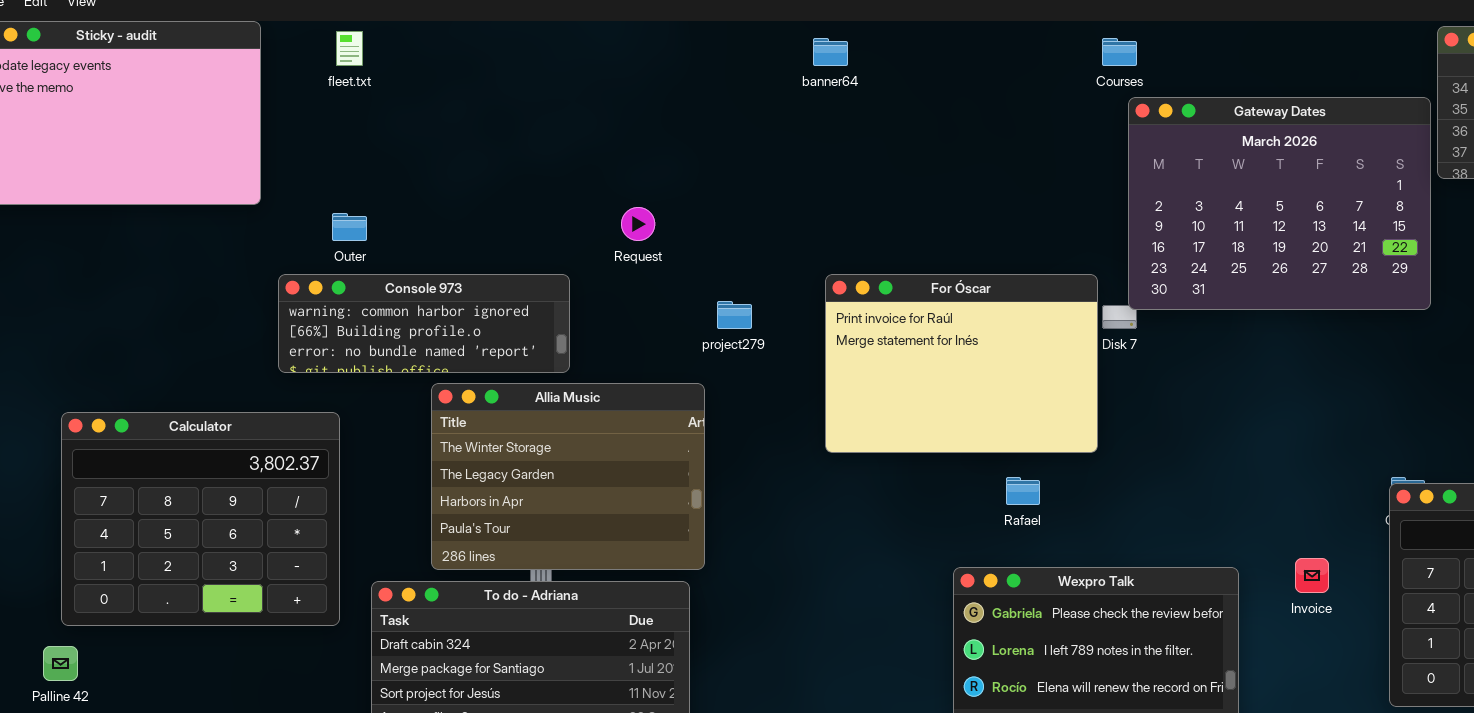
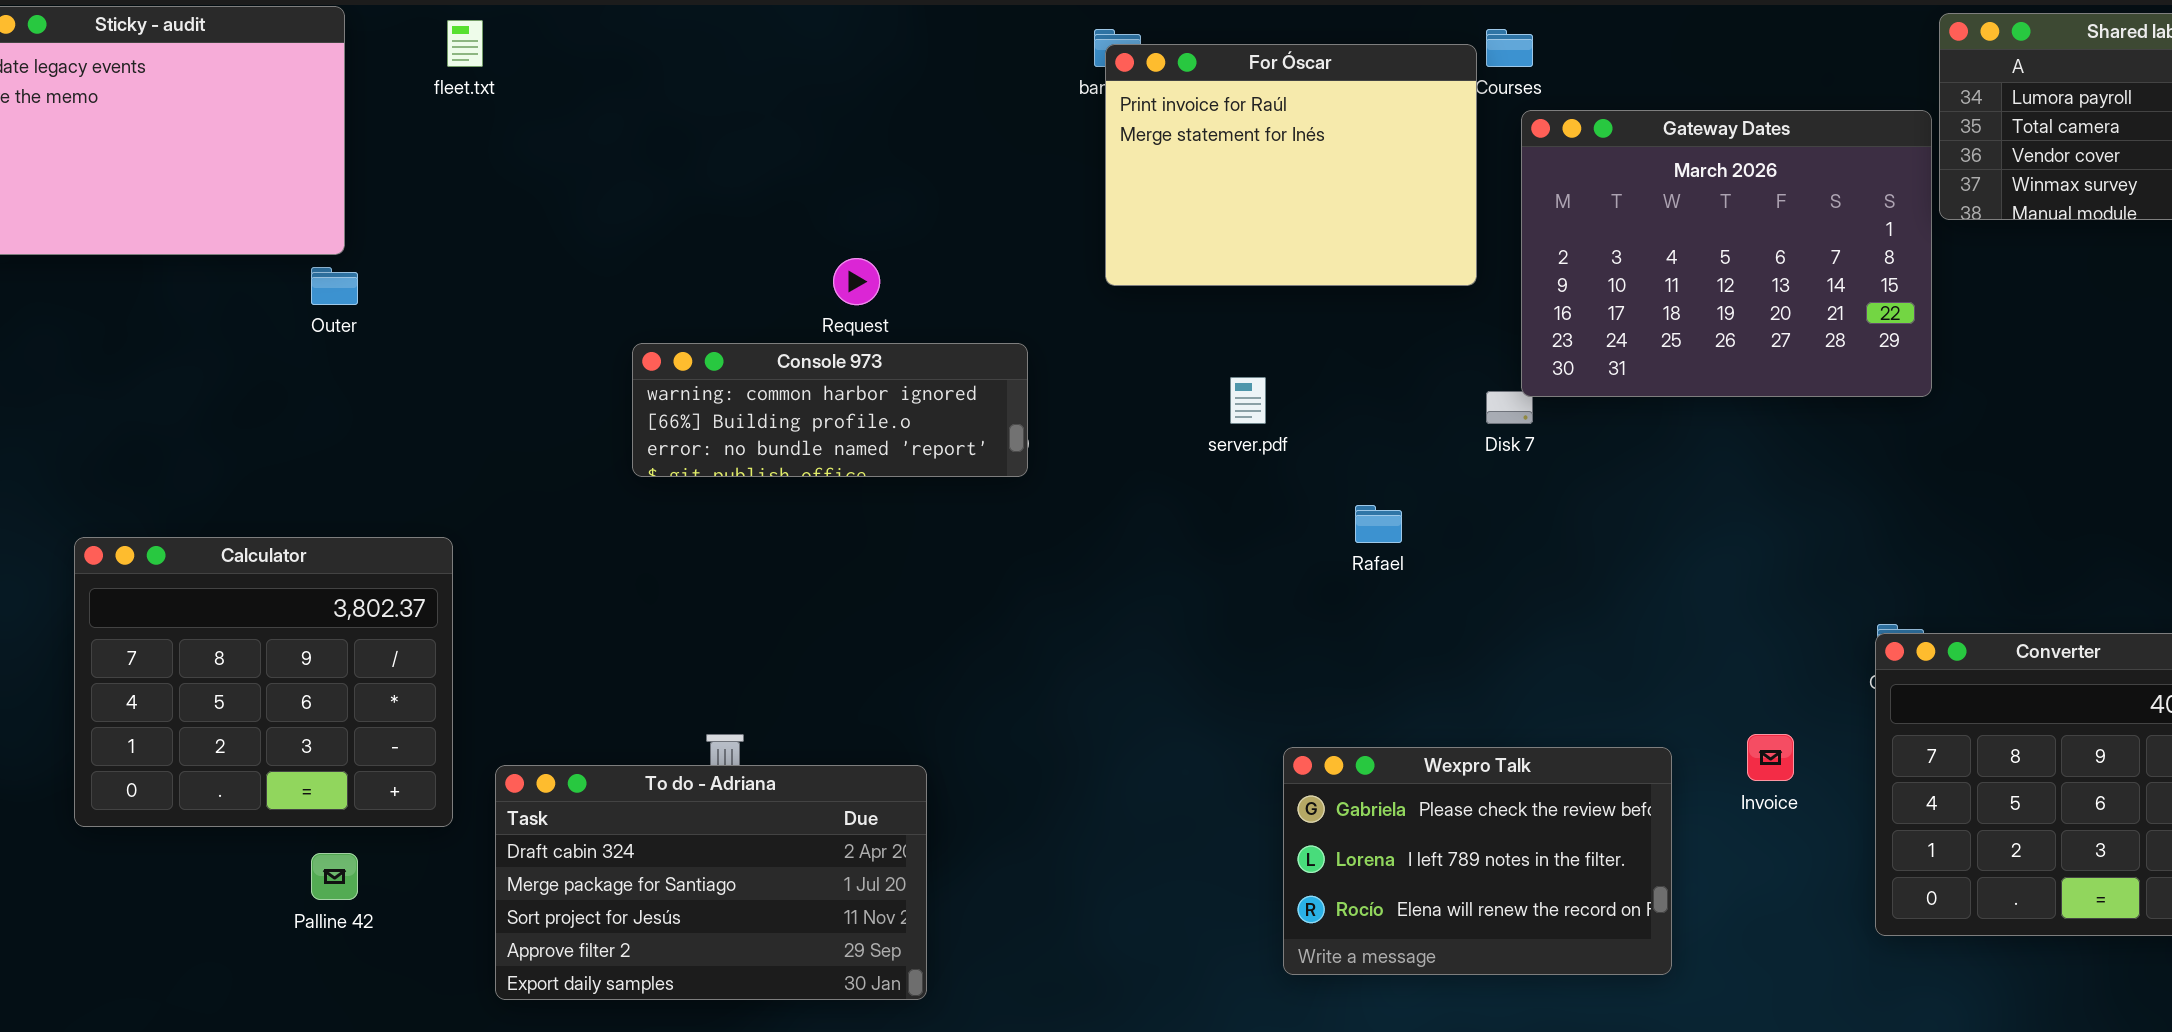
Outer: [332,213,367,241] -> [311,267,358,305], moved
Console 973: [278,274,570,373] -> [632,343,1028,477], moved
For Óscar: [825,274,1098,453] -> [1105,44,1477,286], moved
Allia Music: [431,383,705,570] -> none, closed
Rafael: [1006,477,1040,505] -> [1355,505,1402,543], moved
Palline 42: [43,646,78,681] -> [311,853,358,900], moved

